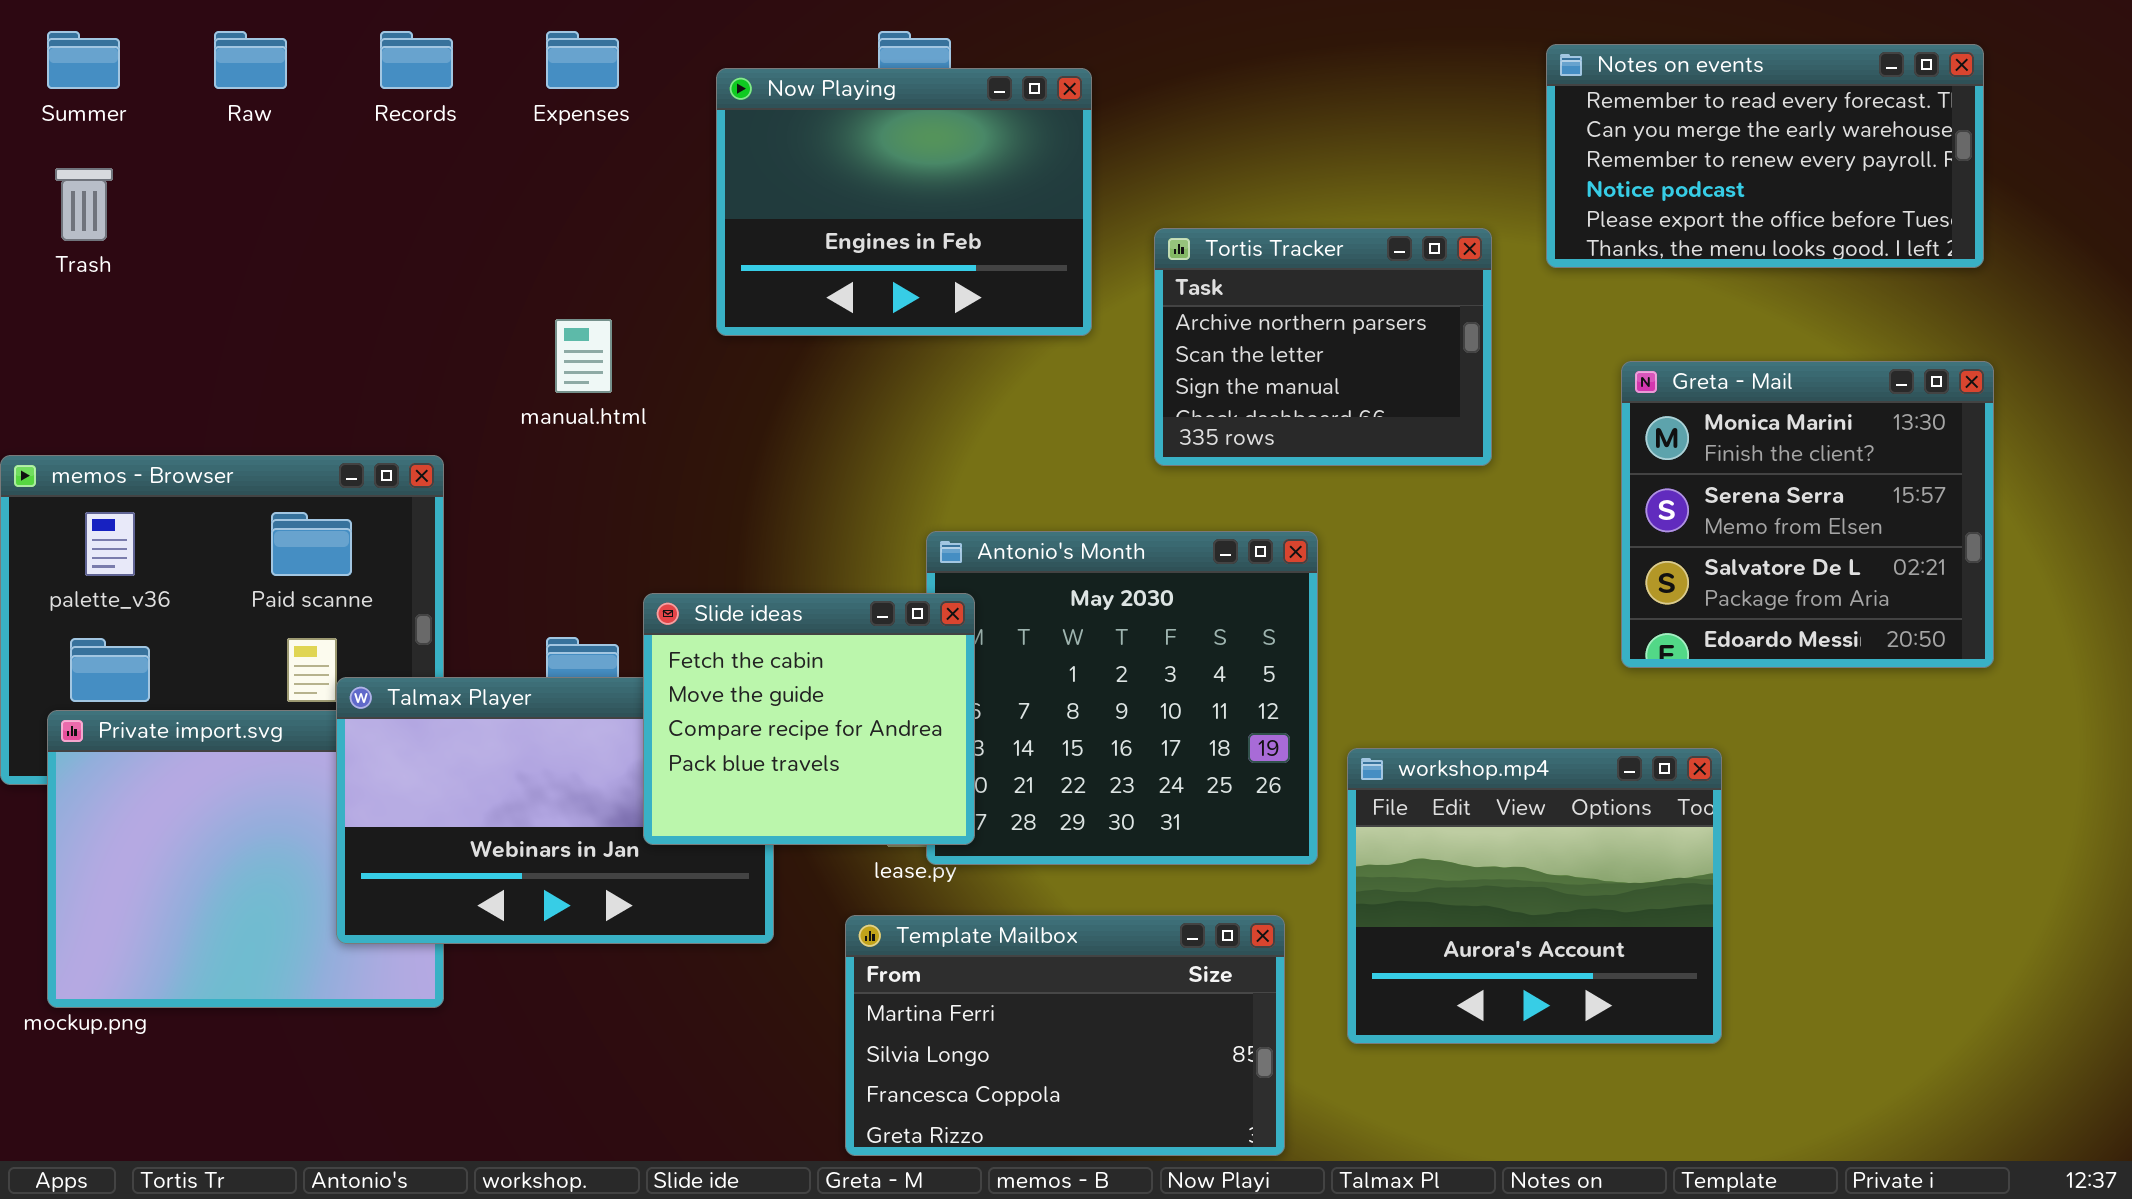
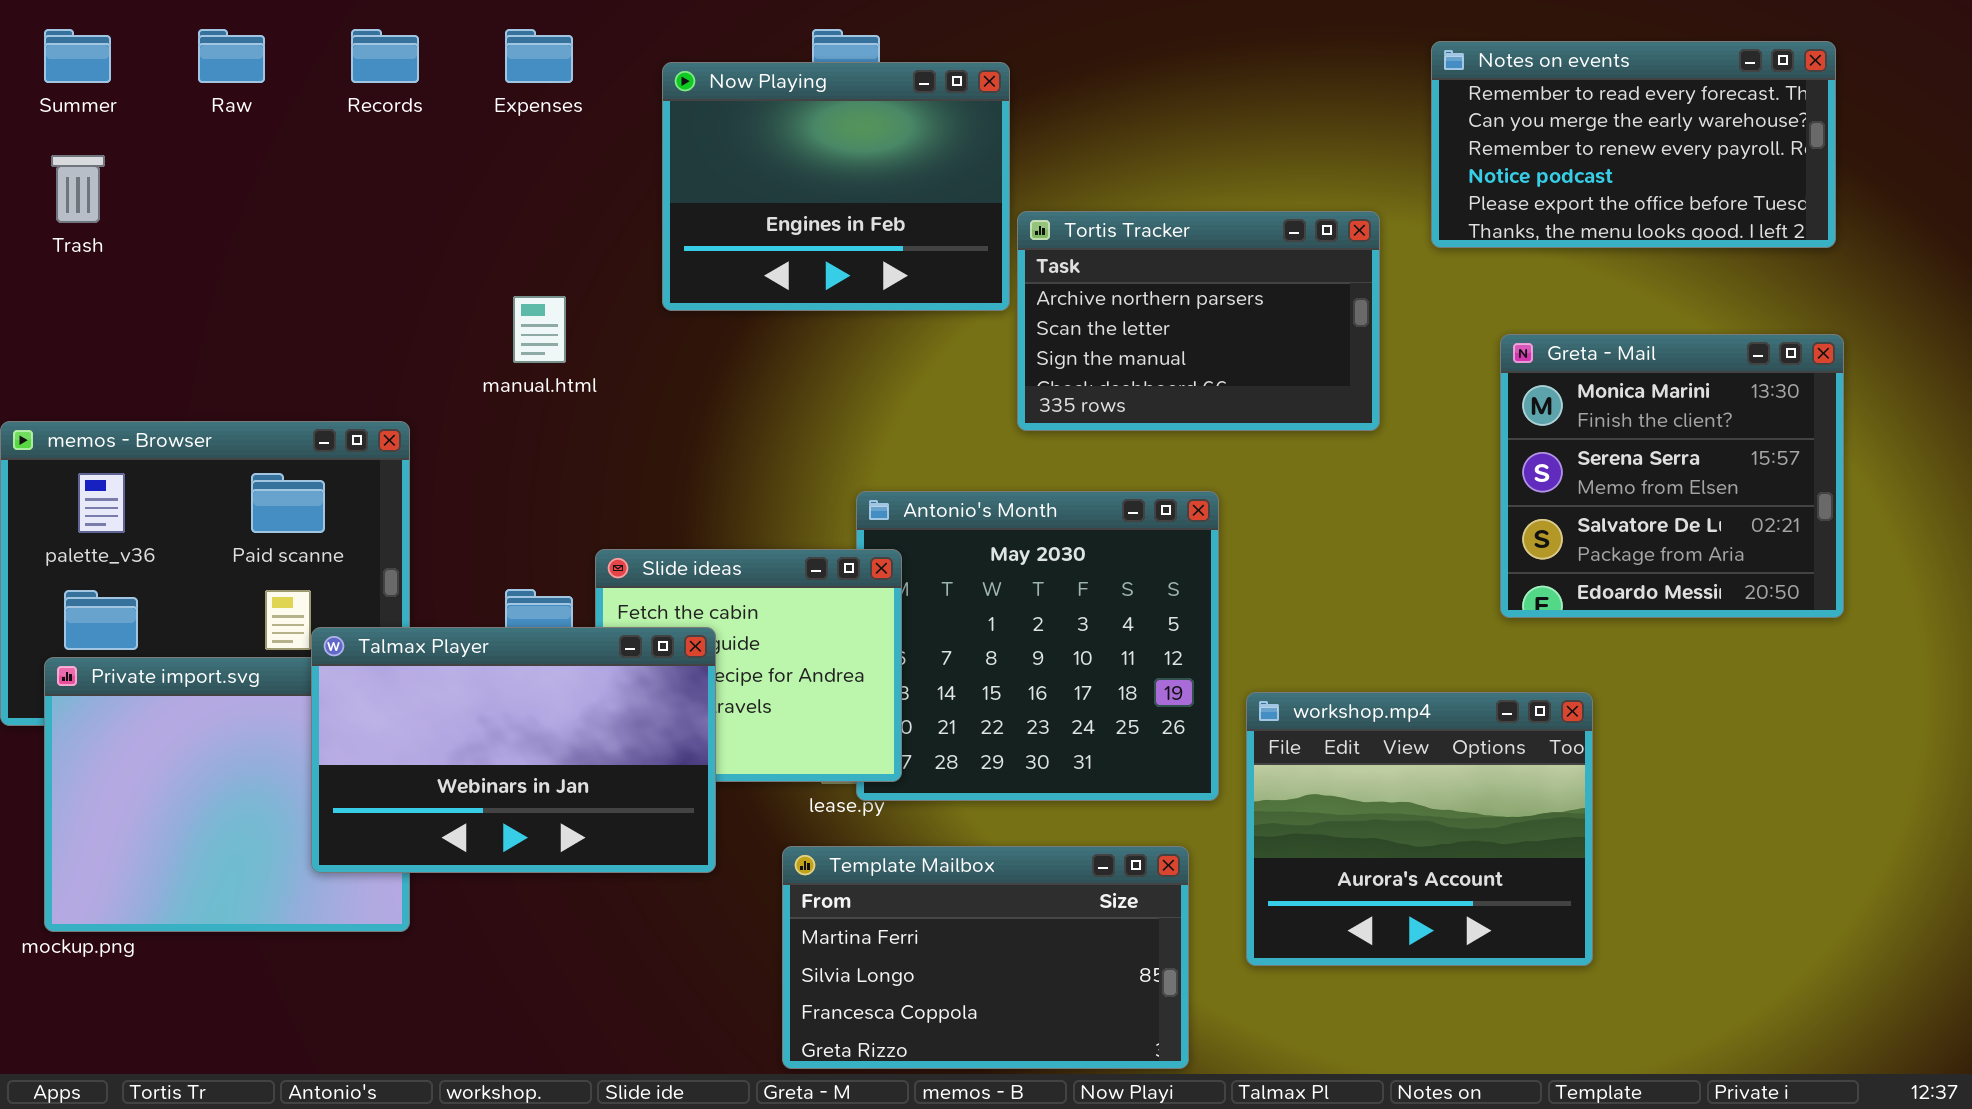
Tortis Tracker: [1154,228,1492,466] -> [1017,211,1380,431], resized
Talmax Player: [336,677,774,944] -> [311,627,716,873], raised

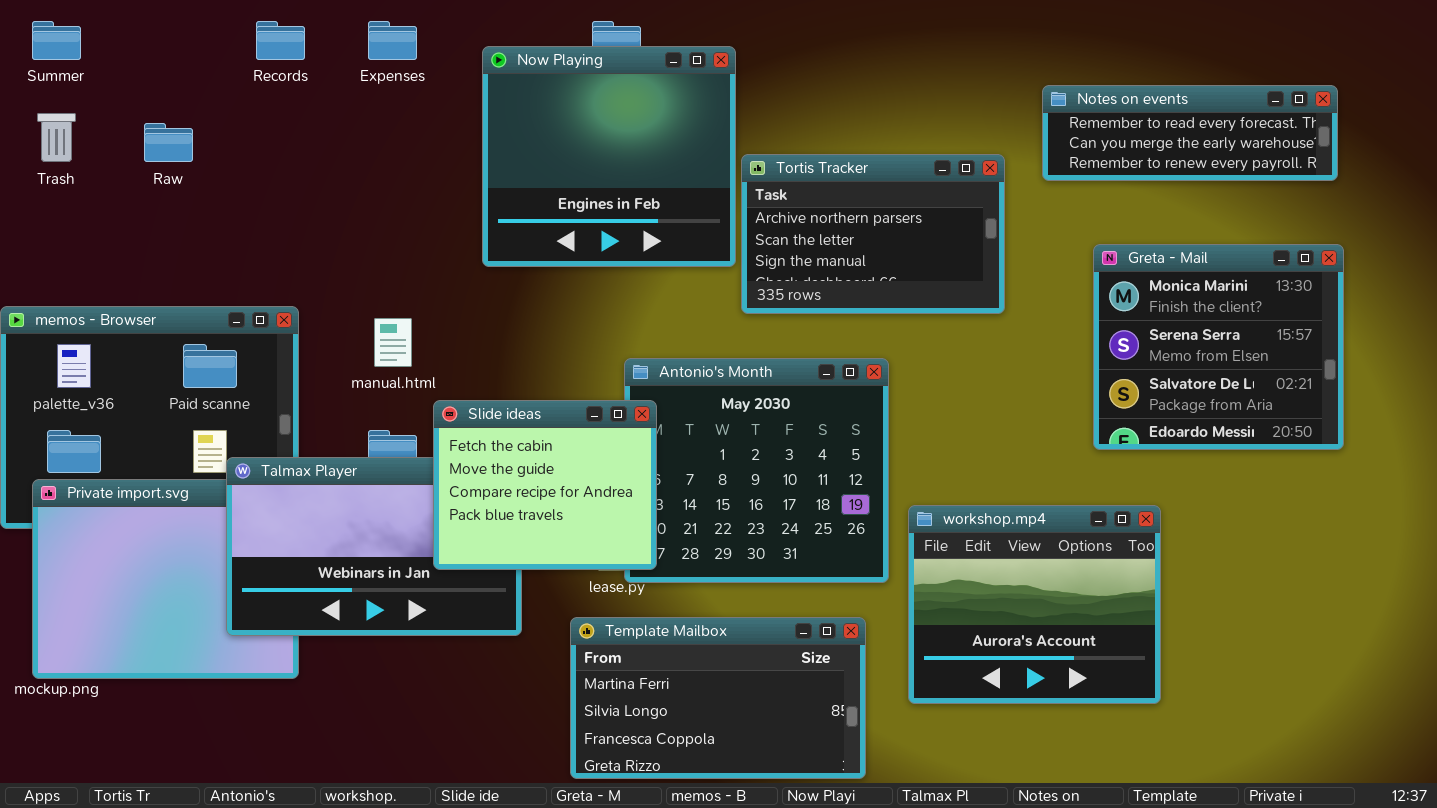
Raw: [198,29,265,83] -> [144,123,193,162], moved
Notes on events: [1431,41,1836,248] -> [1042,85,1338,181], resized
Now Playing: [662,62,1010,311] -> [482,46,736,267], resized
manual.html: [513,296,566,363] -> [374,318,412,367], moved
Slide ideas: [595,549,902,782] -> [433,400,657,570], raised

